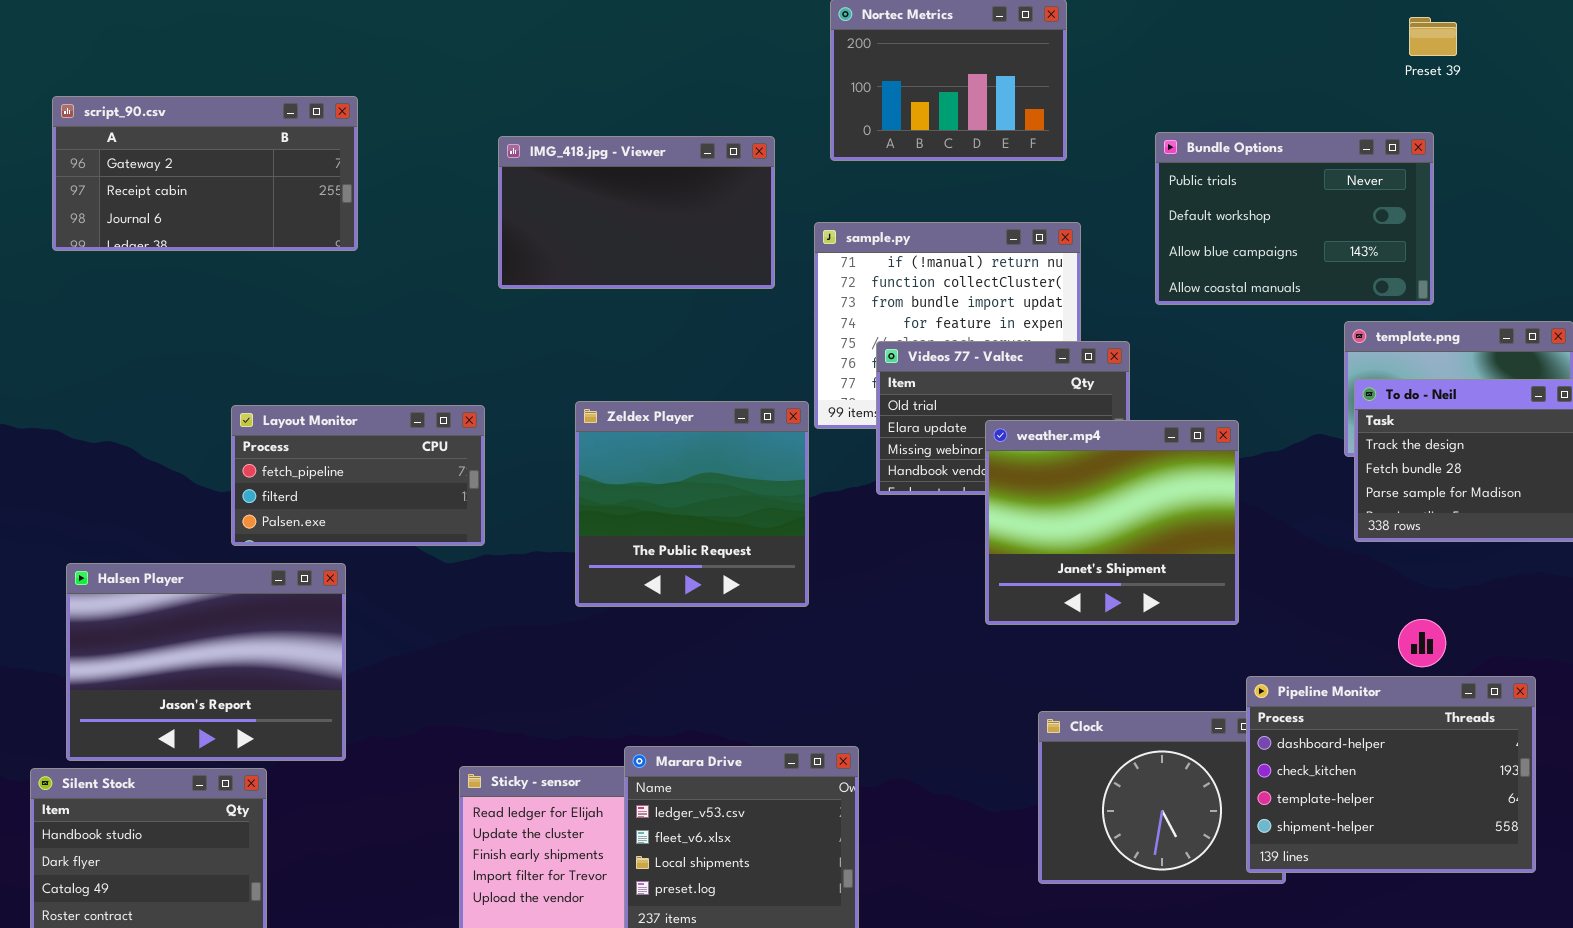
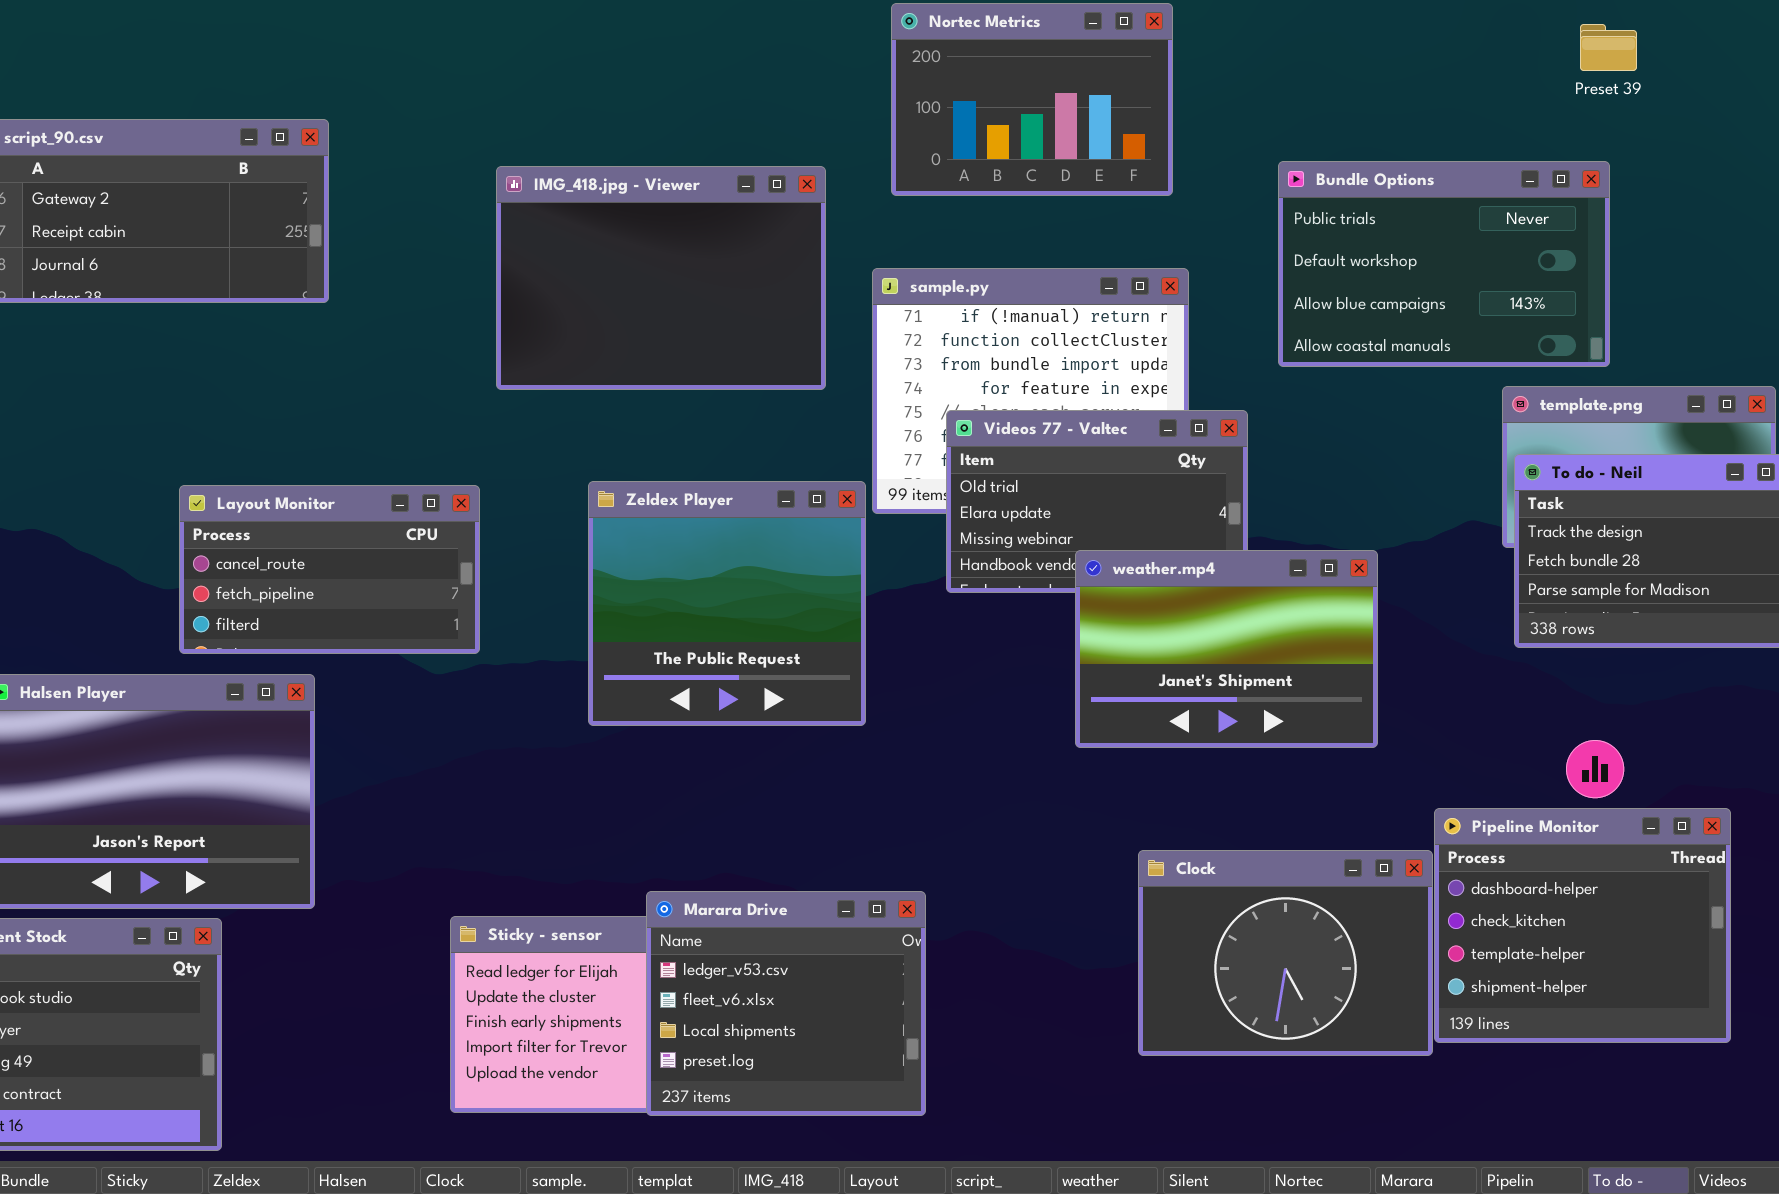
IMG_418.jpg - Viewer: [498,136,775,289] -> [496,166,826,390], resized
Layout Monitor: [231,405,485,546] -> [179,485,480,654], scrolled up 1 row
weather.mp4: [985,420,1239,625] -> [1075,550,1378,748], resized
Pipeline Monitor: [1246,676,1536,873] -> [1434,808,1731,1043], resized

